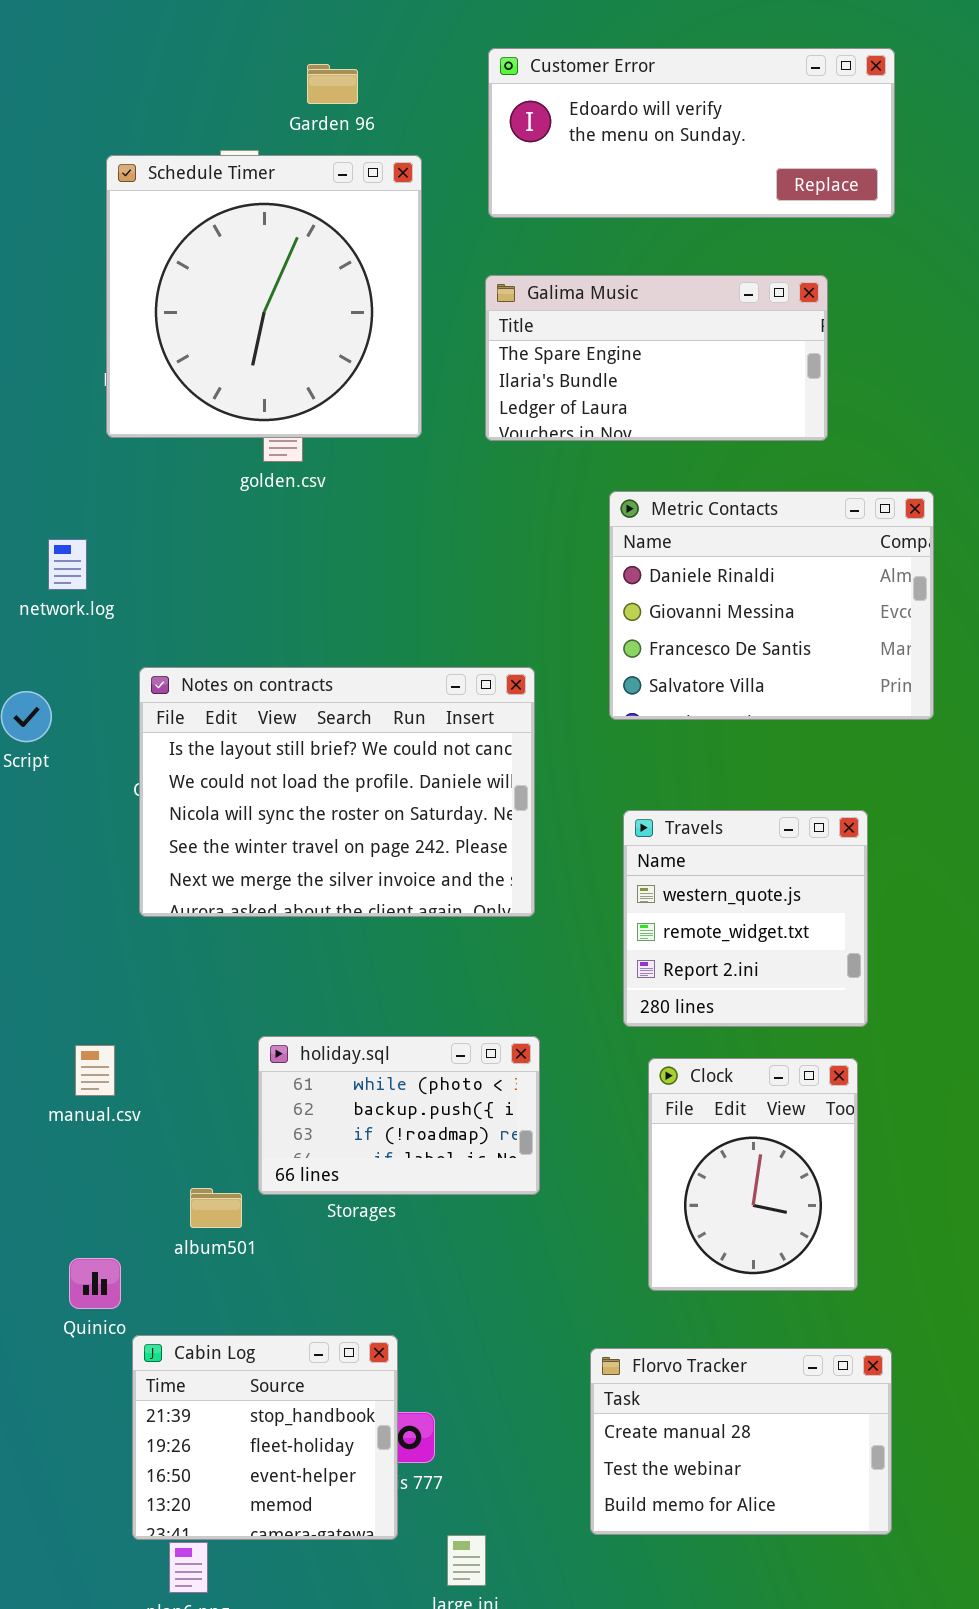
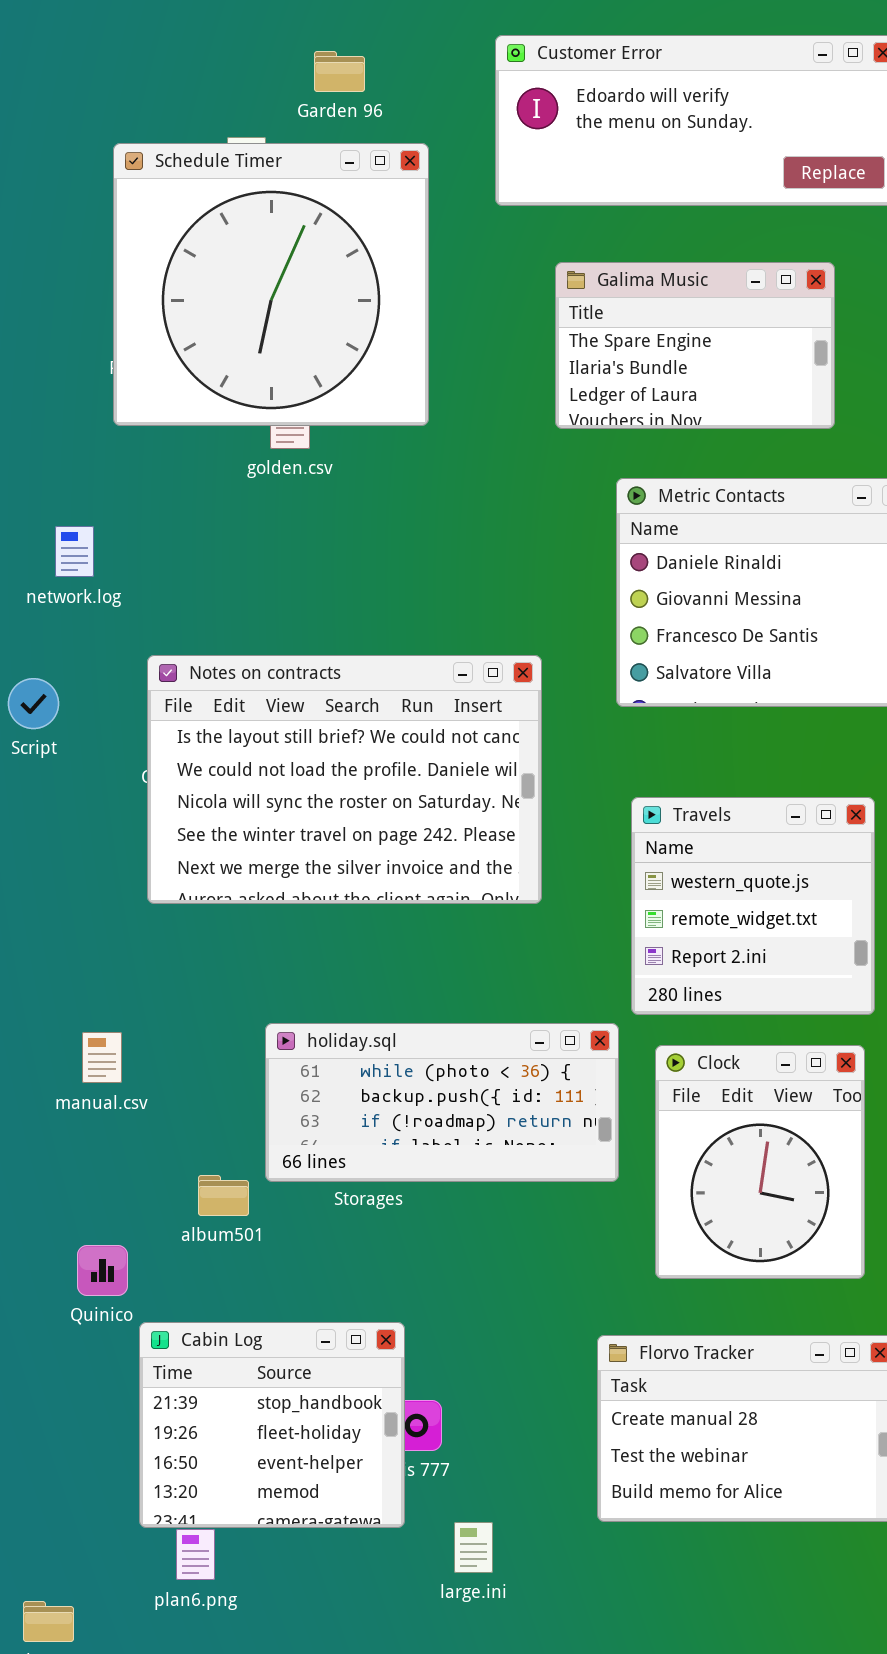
Galima Music: [485,275,828,441] -> [555,262,835,429], resized
holiday.sql: [258,1036,540,1195] -> [265,1023,619,1182], resized

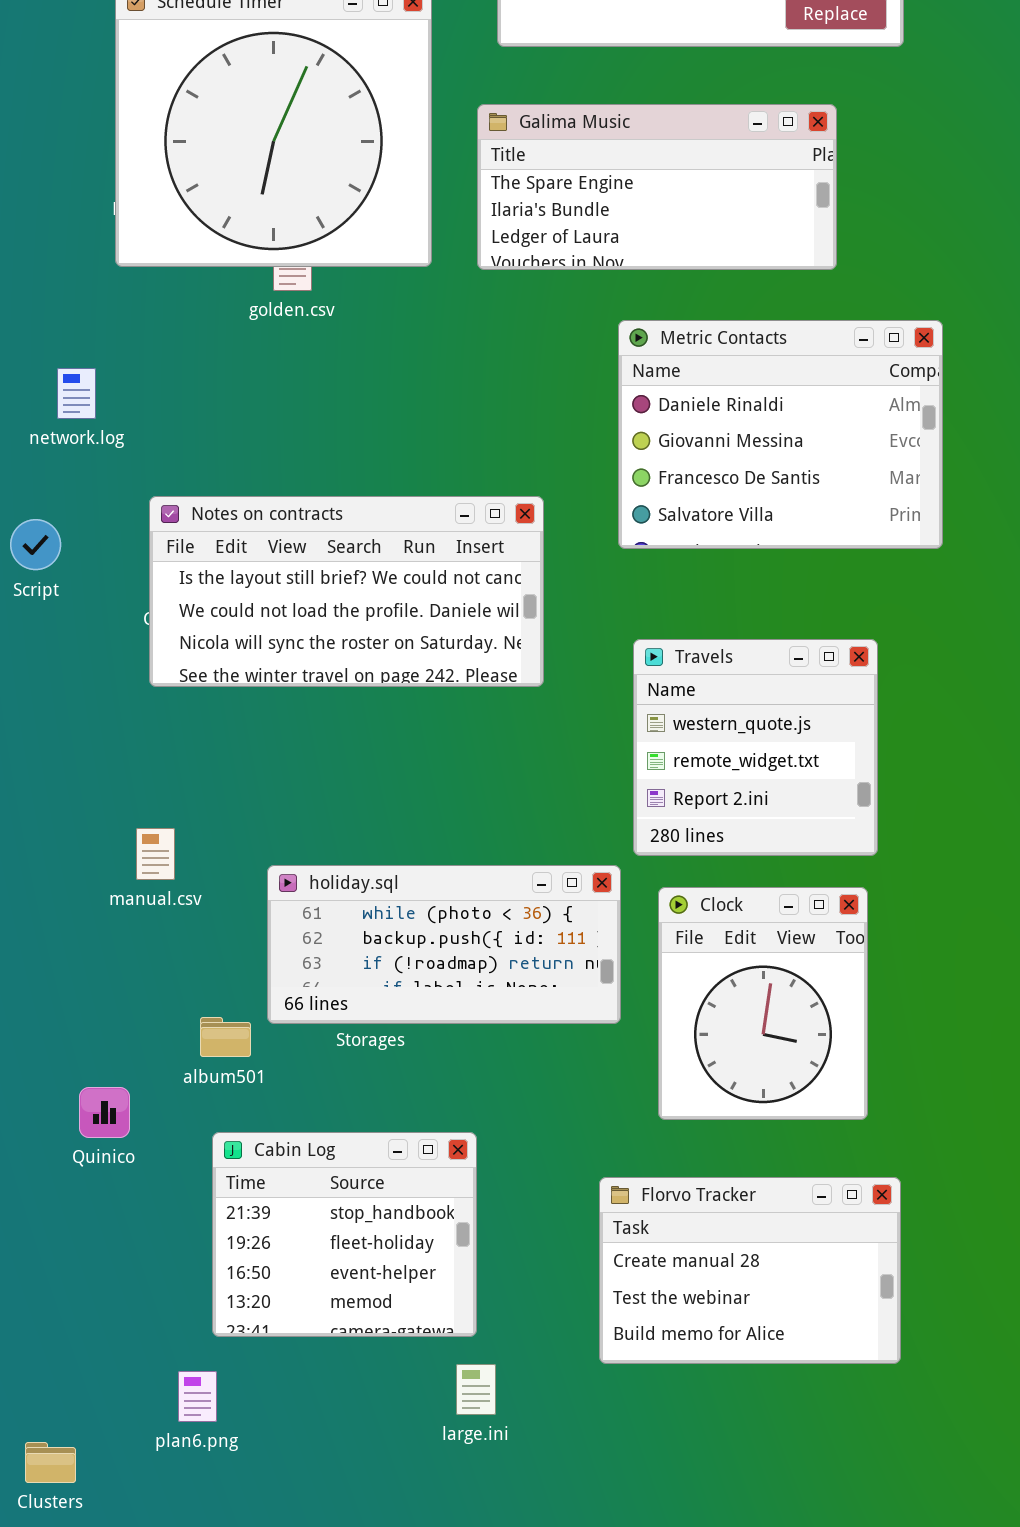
Galima Music: [555,262,835,429] -> [477,104,837,270], resized
Notes on contracts: [147,655,542,904] -> [149,496,544,687], resized
manual.csv: [82,1032,122,1083] -> [136,828,175,880], moved
Cabin Log: [139,1322,405,1528] -> [212,1132,477,1337], moved

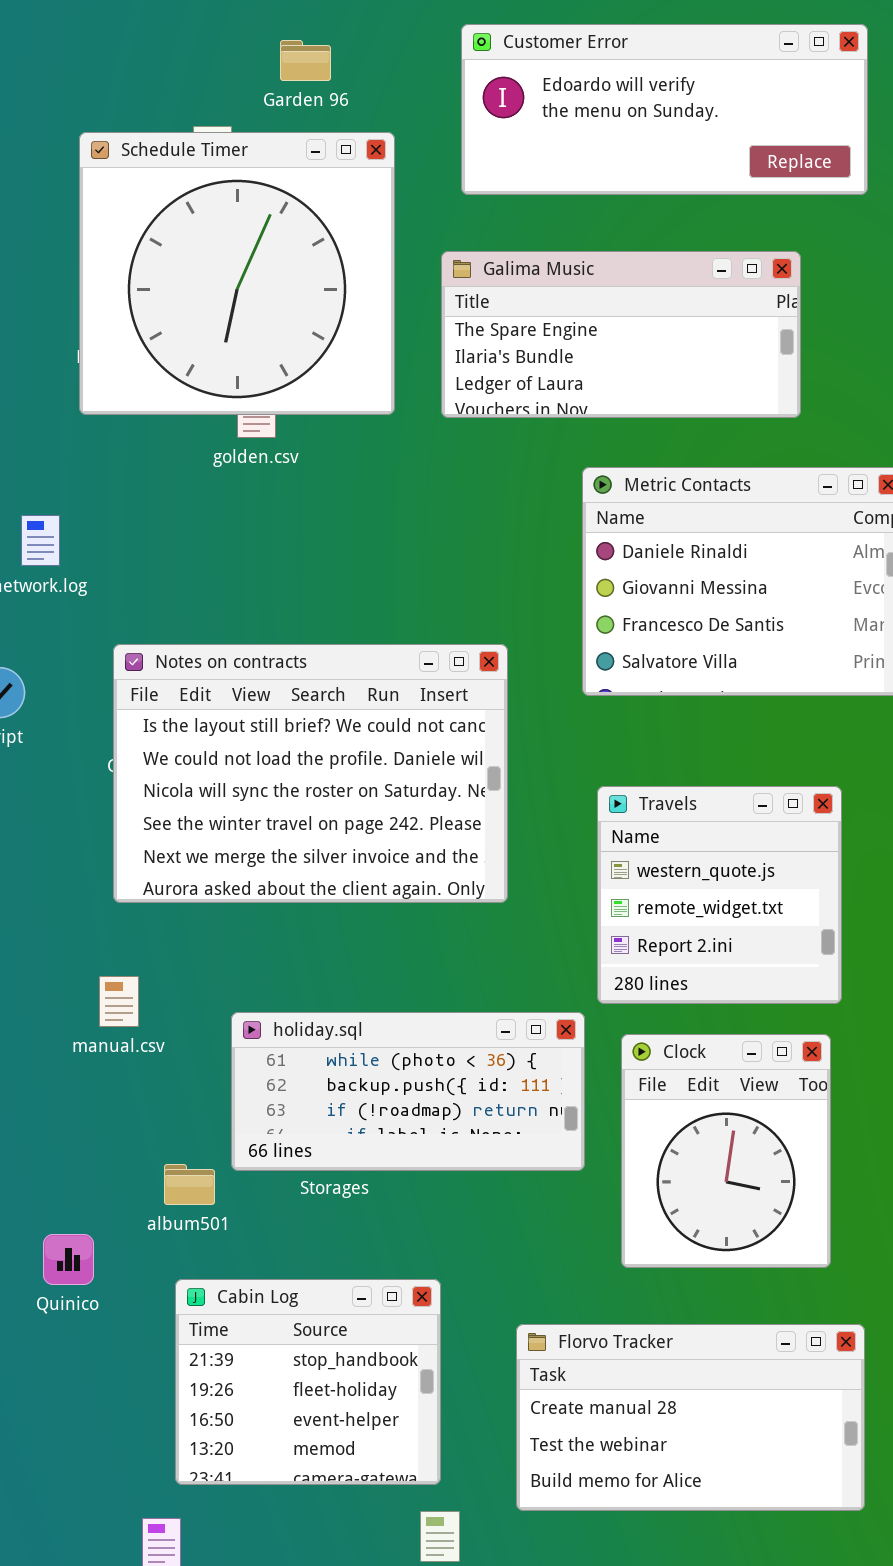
Notes on contracts: [149,496,544,687] -> [113,644,508,903], resized
Florvo Tracker: [599,1177,901,1364] -> [516,1324,865,1511], resized

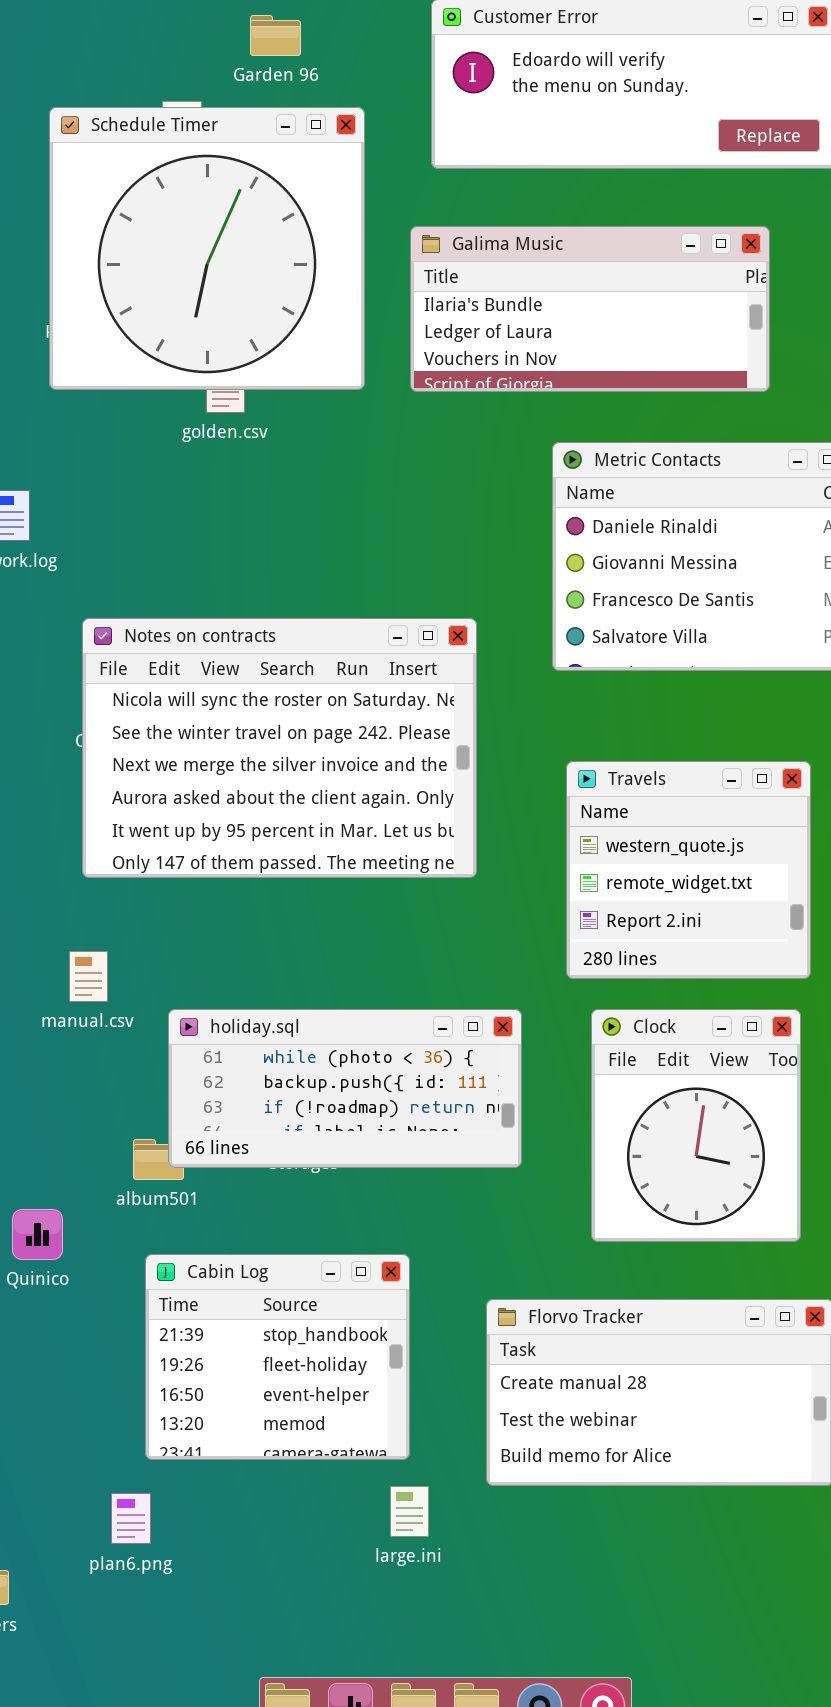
Galima Music: [441,251,801,418] -> [410,226,770,392], scrolled down 1 row
Notes on contracts: [113,644,508,903] -> [82,618,477,878], scrolled down 2 rows
holiday.sql: [231,1012,585,1171] -> [168,1009,522,1168], moved

